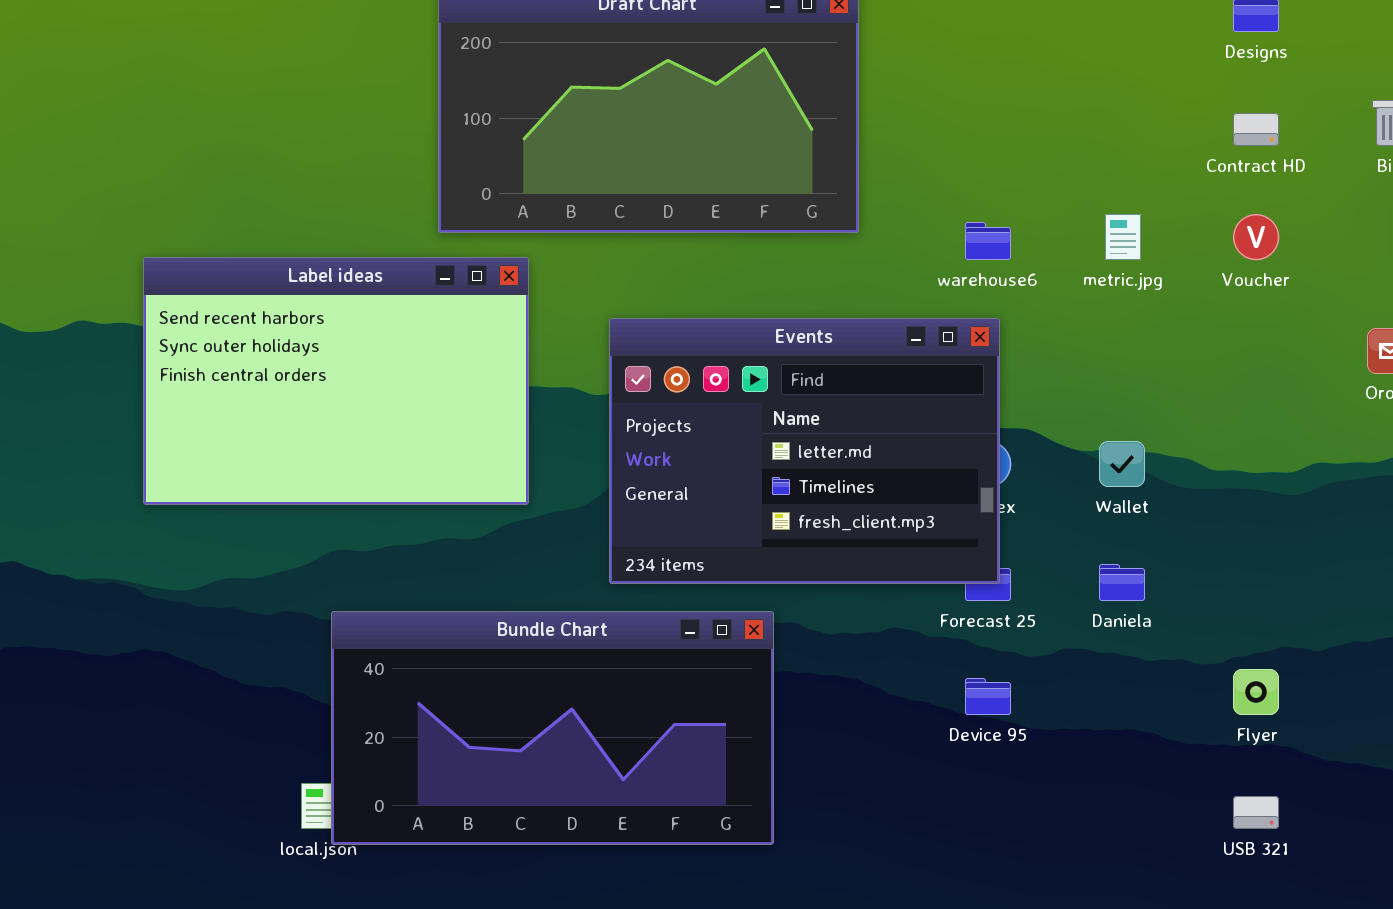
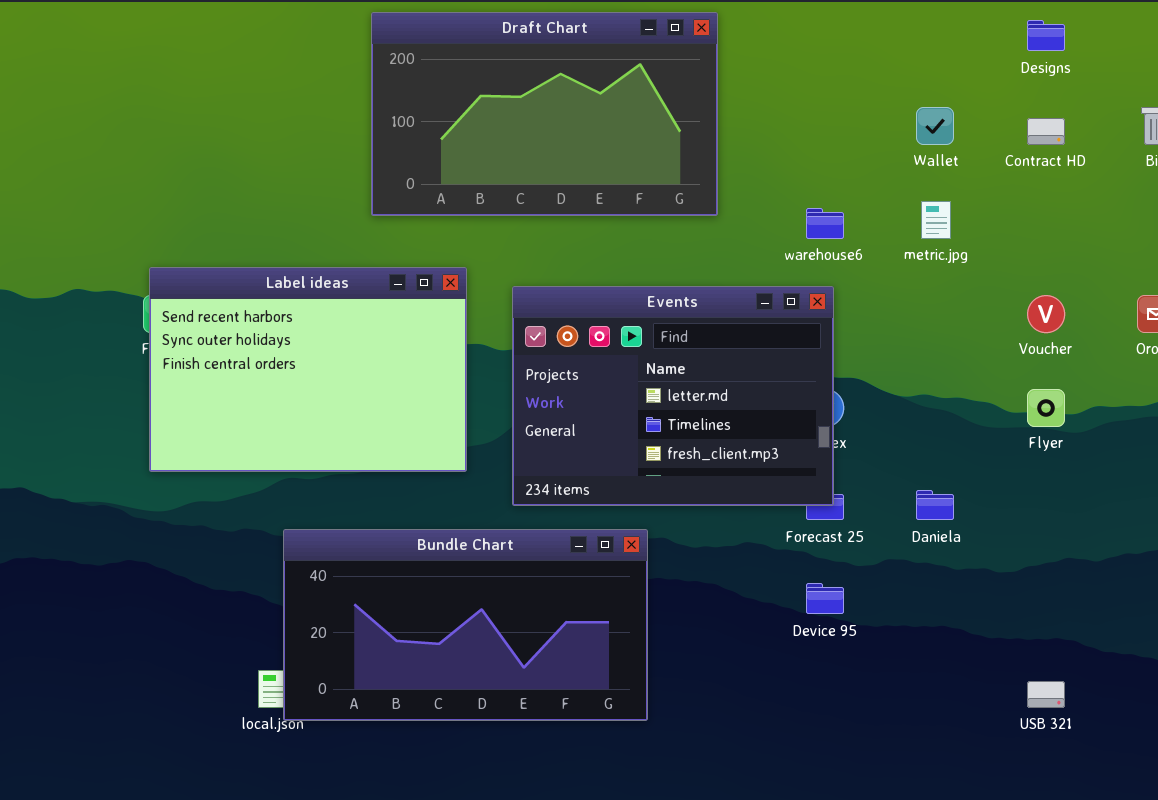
Voucher: [1233,214,1279,260] -> [1027,295,1065,333], moved
Label ideas: [143,257,529,505] -> [149,267,467,472], moved
Wallet: [1099,441,1145,487] -> [916,107,954,145], moved
Flyer: [1233,669,1279,715] -> [1027,389,1065,427], moved

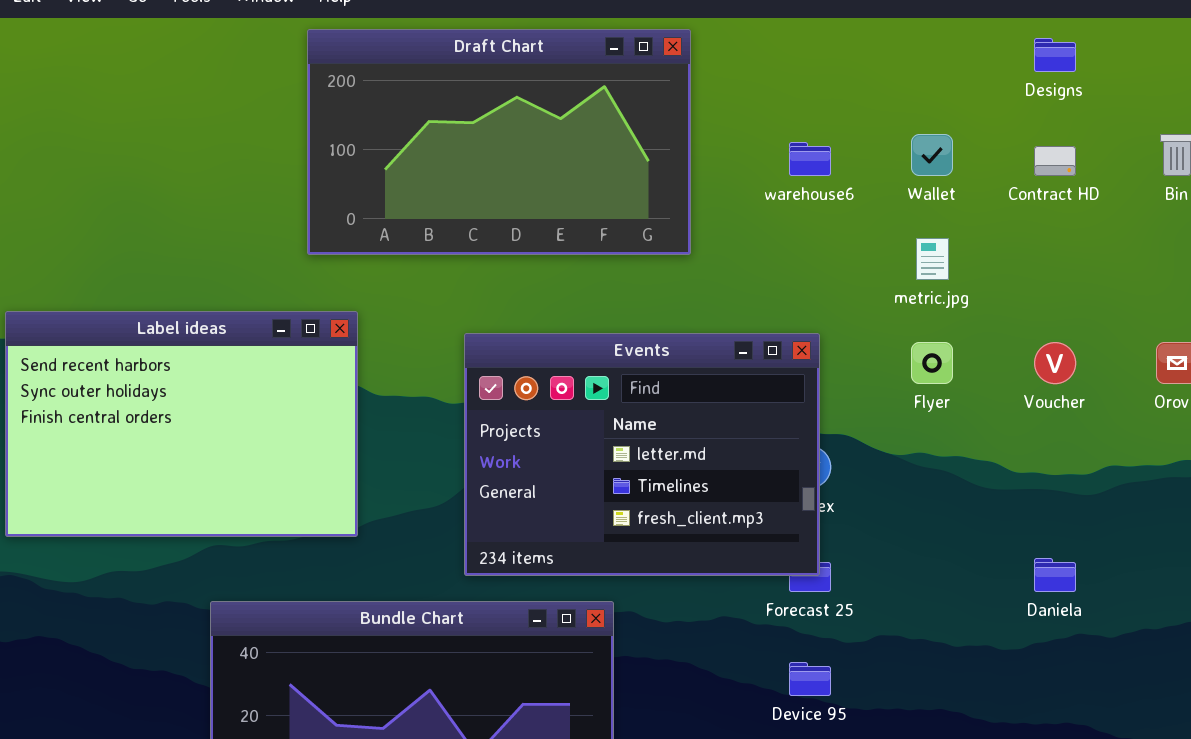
warehouse6: [806,208,844,239] -> [789,142,831,176], moved
Label ideas: [149,267,467,472] -> [5,311,358,537], moved
Flyer: [1027,389,1065,427] -> [911,342,953,384], moved
Daniela: [916,490,954,520] -> [1034,558,1076,592], moved

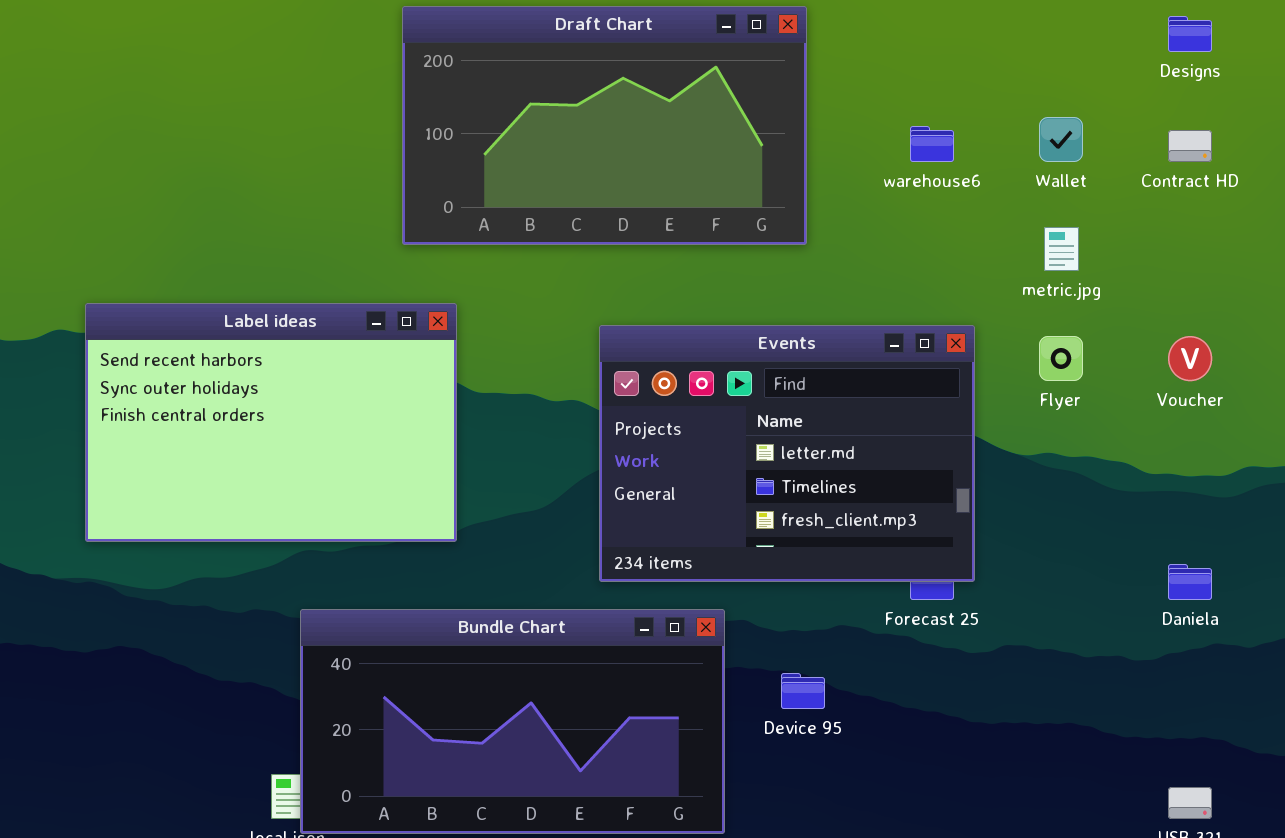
Events: [464,333,820,576] -> [599,325,975,582], moved
Device 95: [789,662,831,696] -> [781,673,825,709], moved

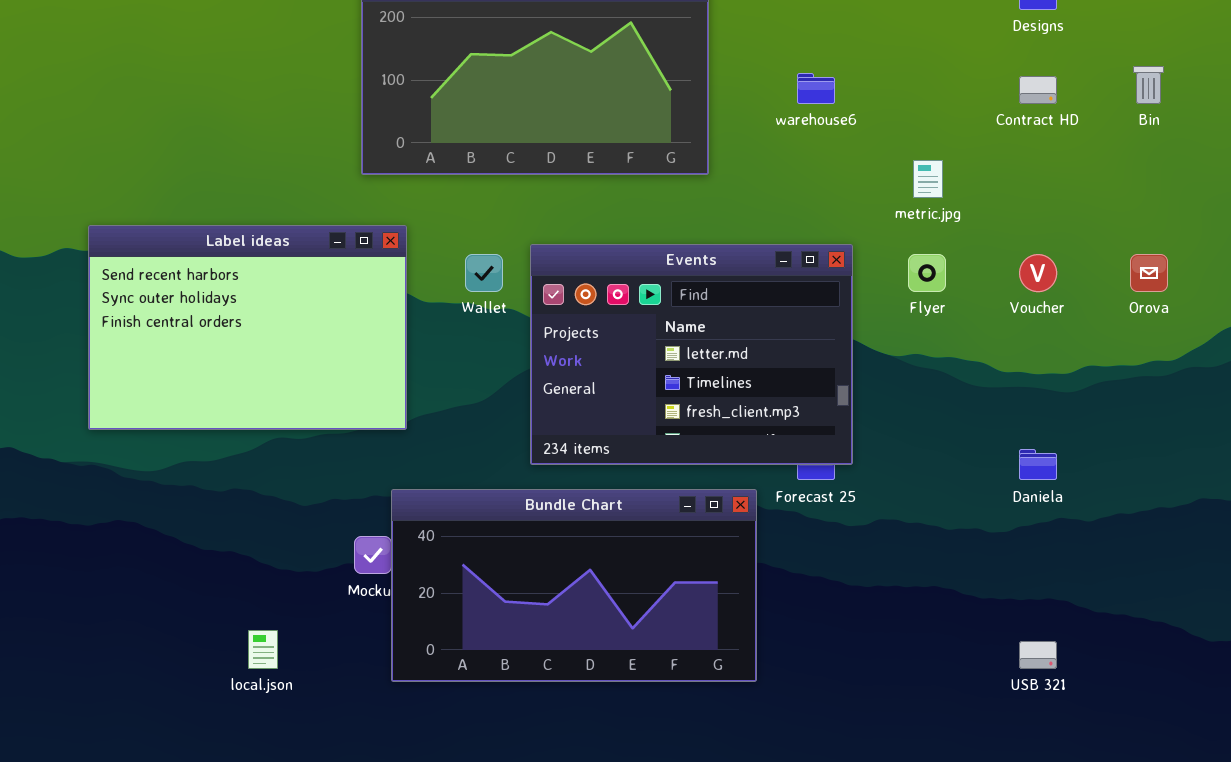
Wallet: [1039,117,1083,162] -> [465,254,503,292], moved
Bundle Chart: [300,609,725,834] -> [391,489,757,682], moved

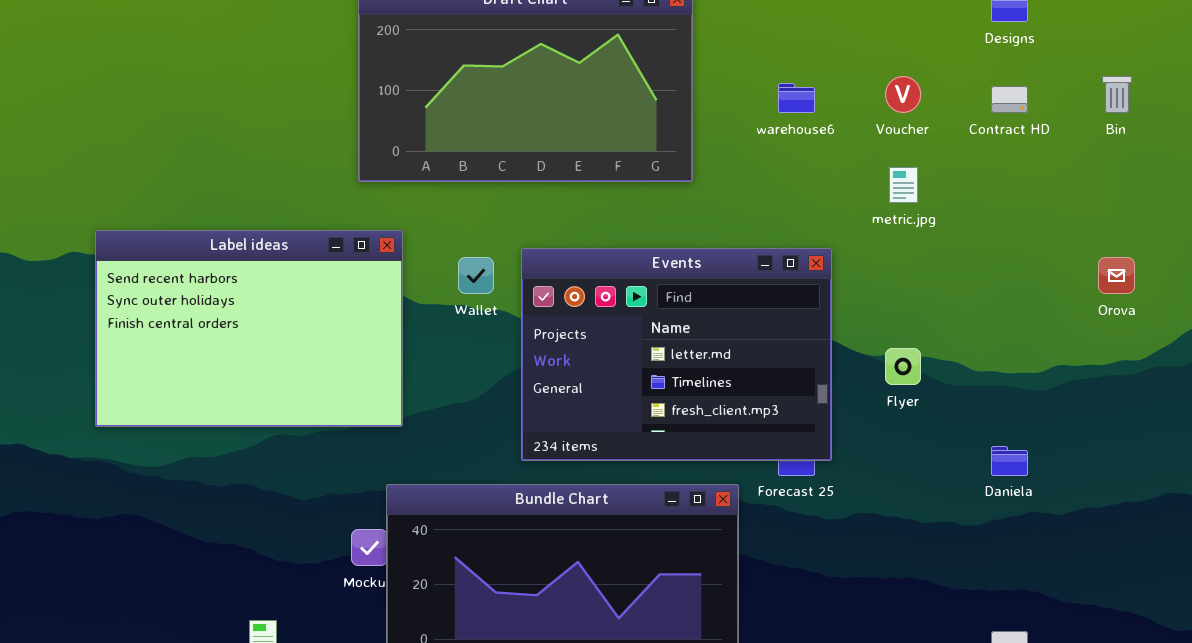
Flyer: [908,254,946,292] -> [885,348,921,385], moved
Voucher: [1019,254,1057,292] -> [885,76,921,113], moved

